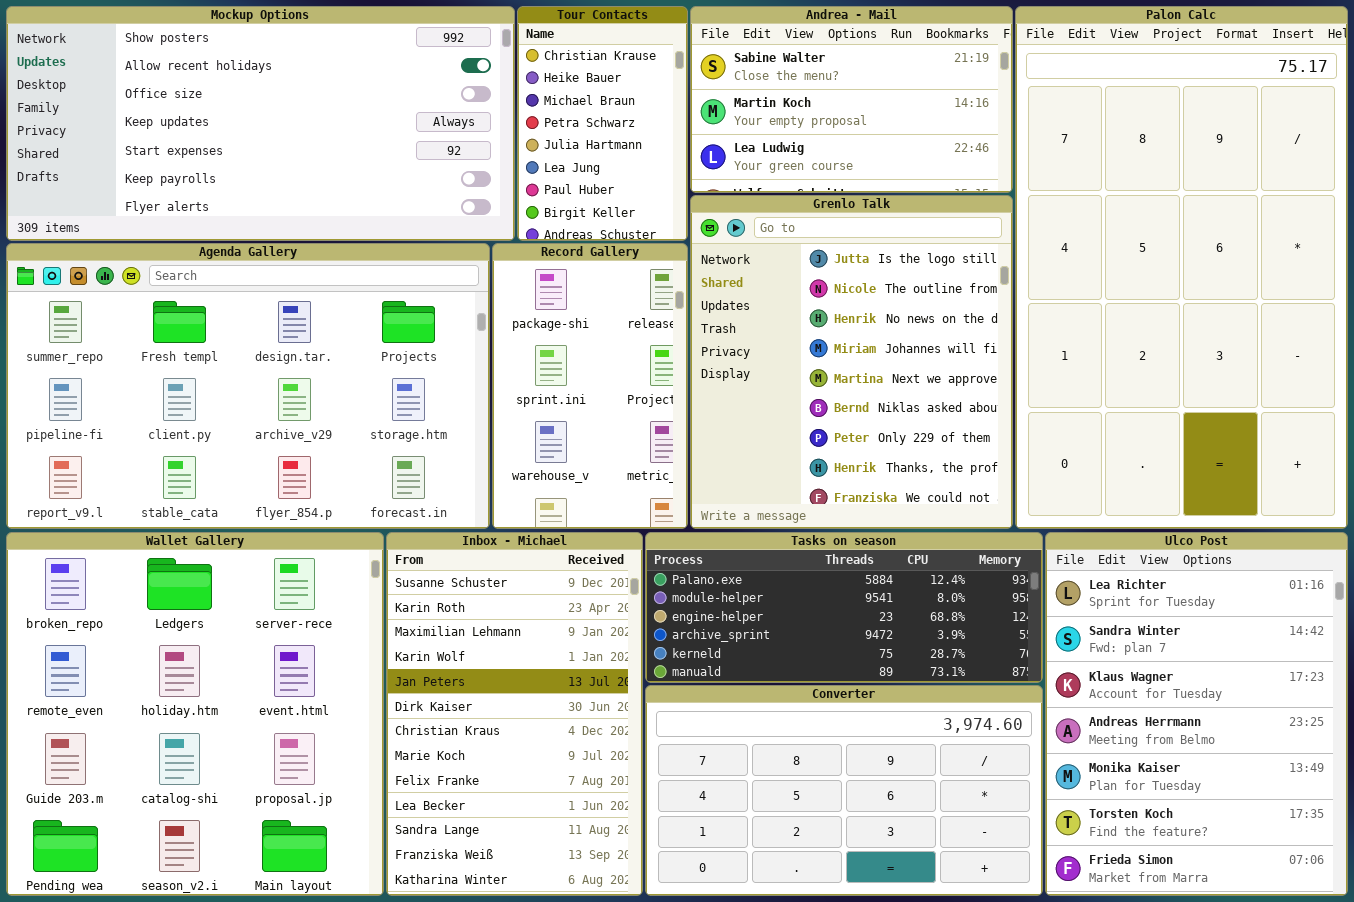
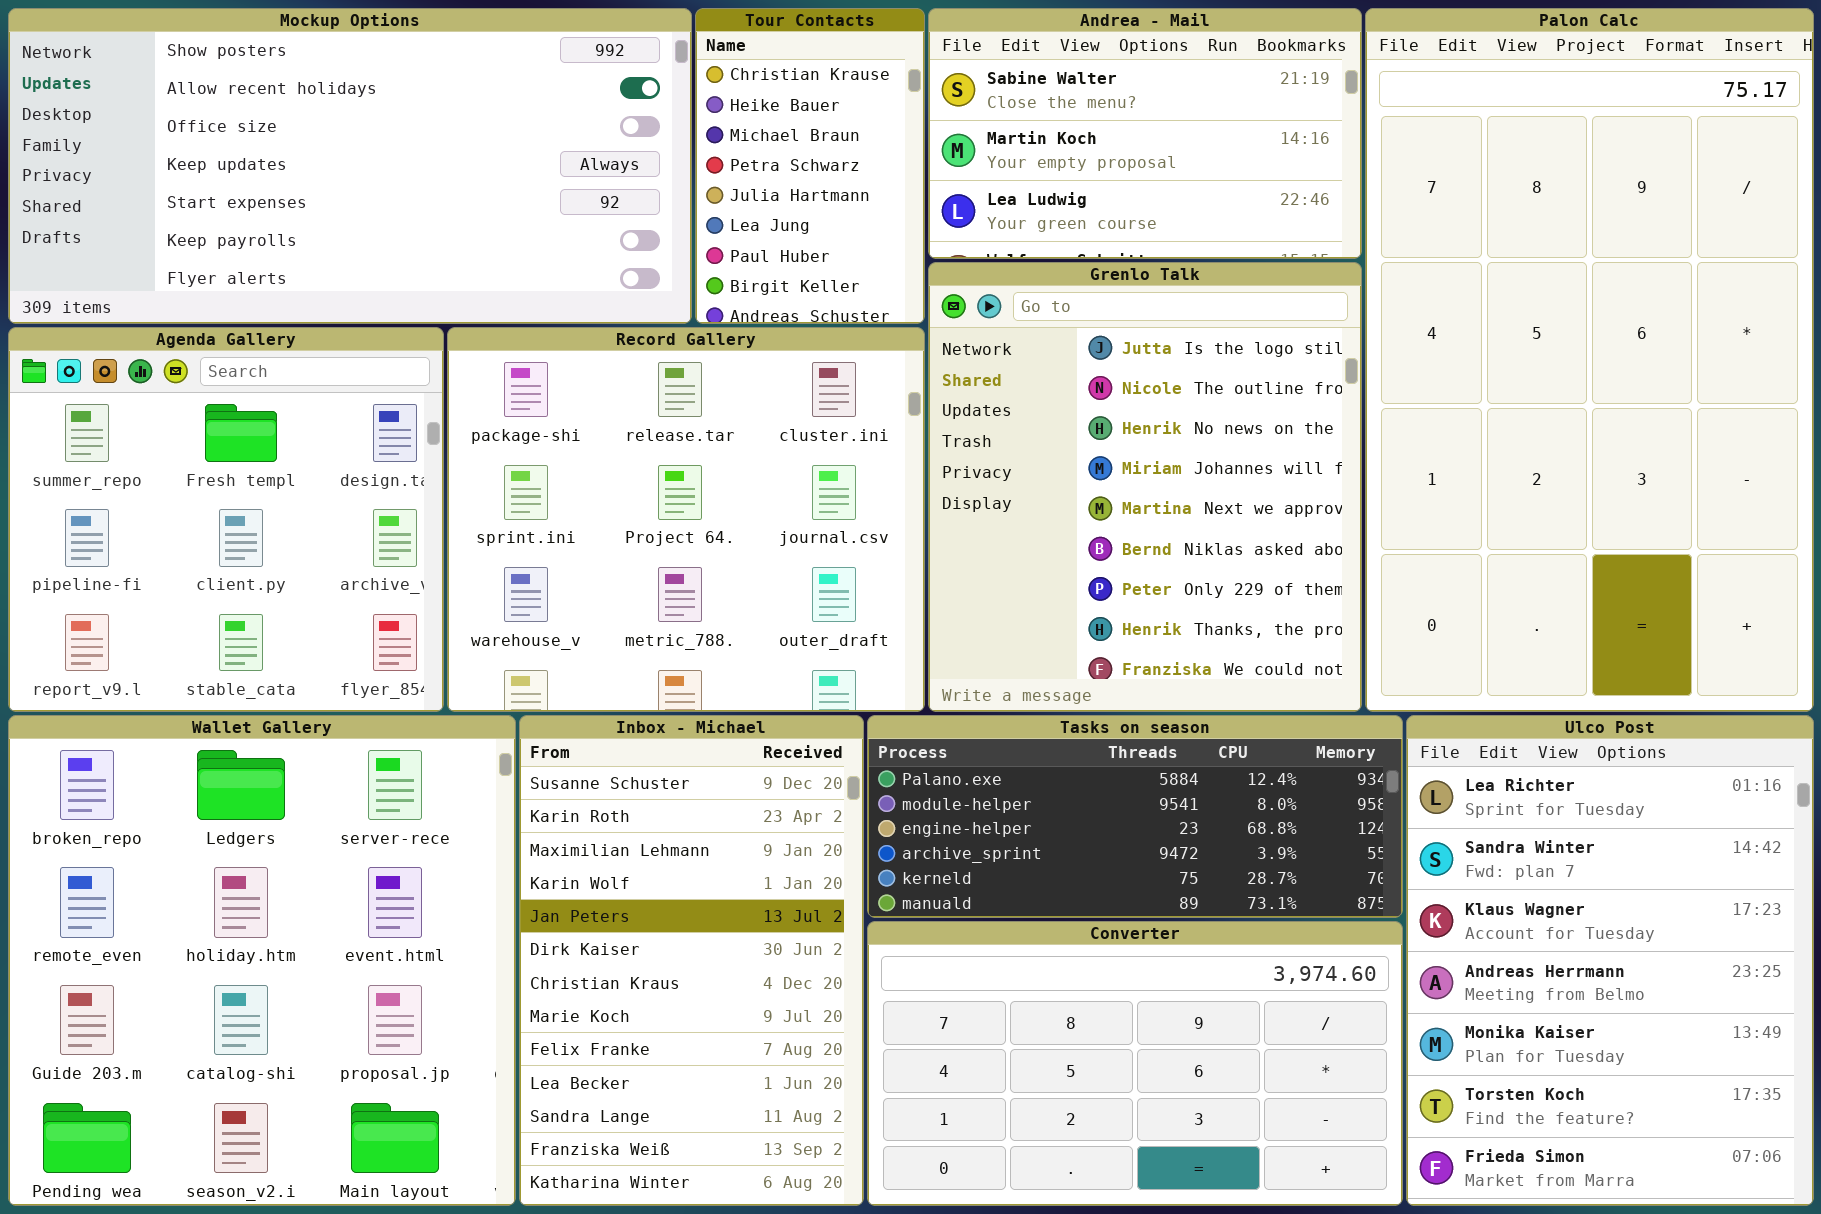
Agenda Gallery: [6,243,490,529] -> [8,327,444,712], resized
Record Gallery: [492,243,688,529] -> [447,327,925,712], resized

